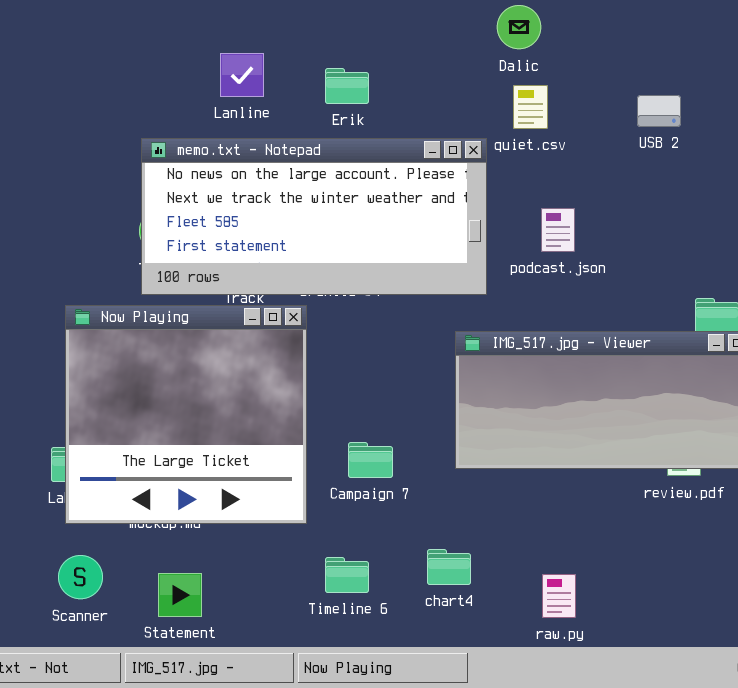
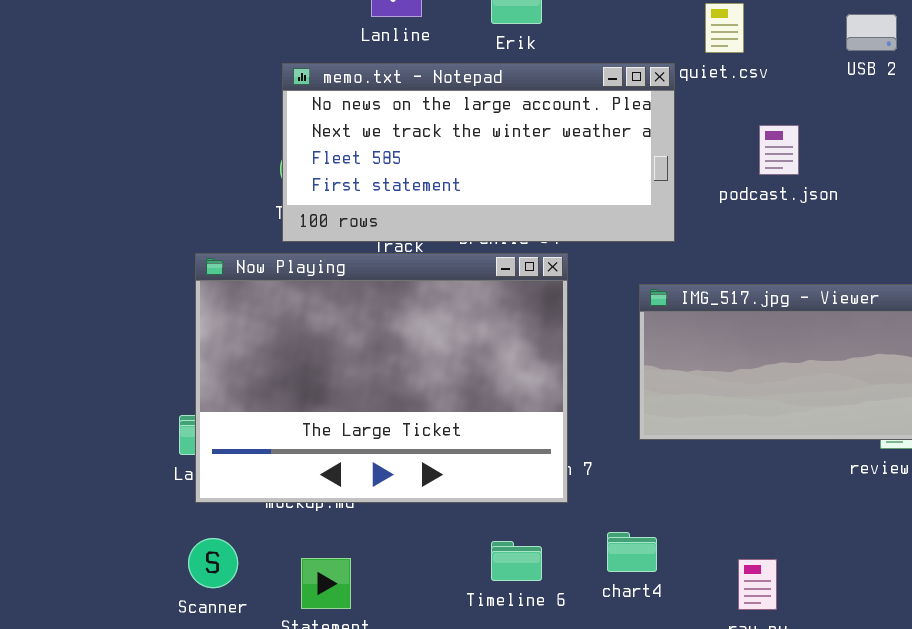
podcast.json: [541,208,575,252] -> [759,125,799,175], moved
Now Playing: [65,305,307,524] -> [195,253,568,503], resized

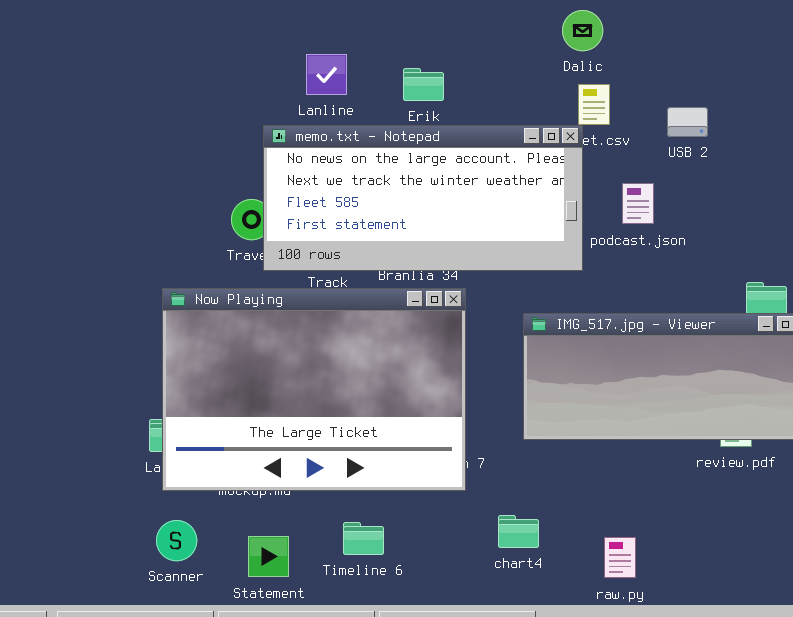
USB 2: [846,14,897,51] -> [667,107,708,137], moved
memo.txt - Notepad: [282,63,675,242] -> [263,125,583,271], moved
Timeline 6: [491,541,542,581] -> [343,522,384,555], moved

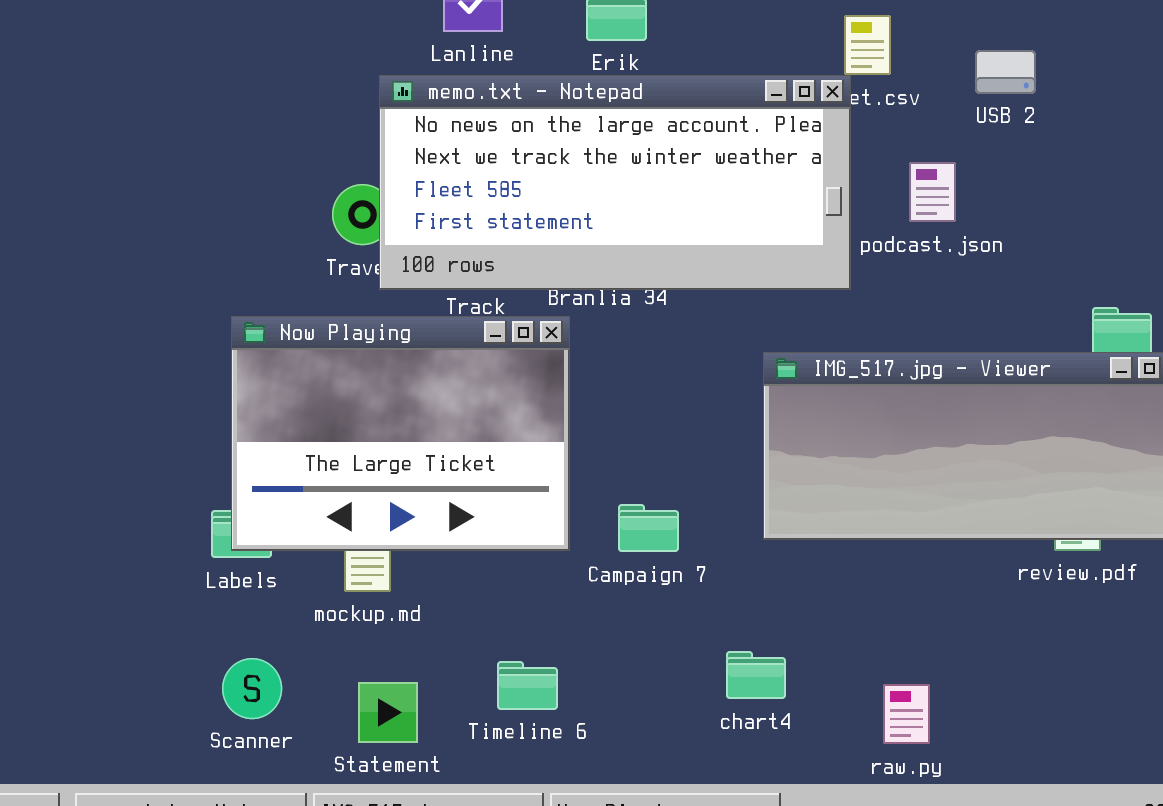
Now Playing: [162,288,466,491] -> [231,316,570,551], resized

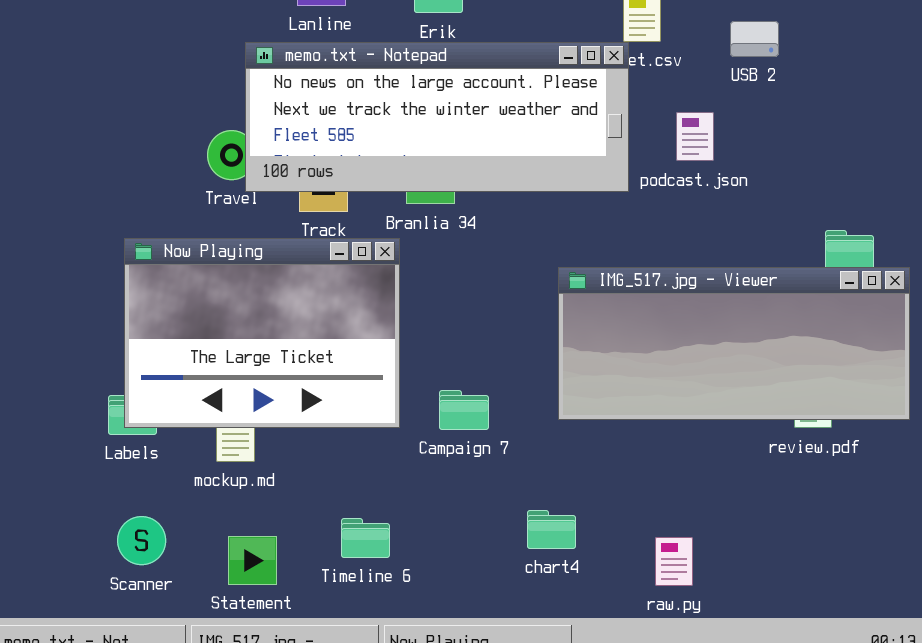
memo.txt - Notepad: [379,75,851,290] -> [245,42,629,192], resized

